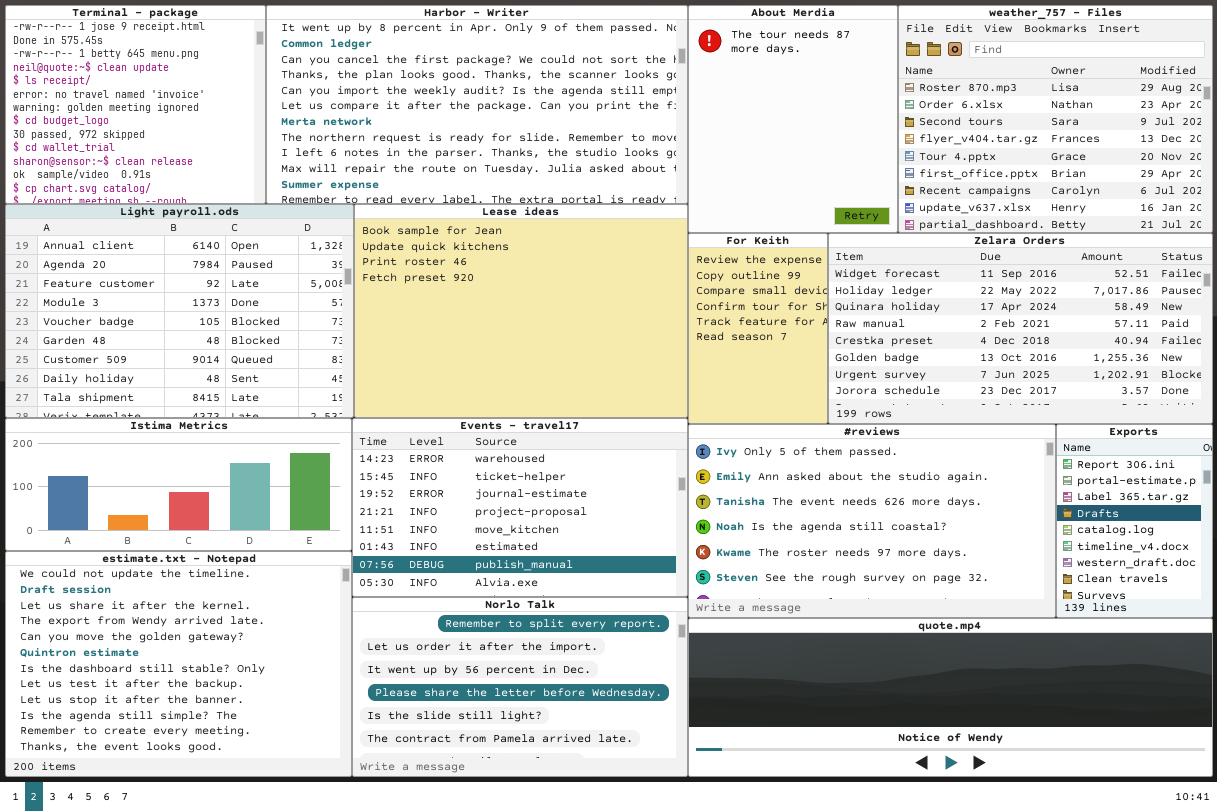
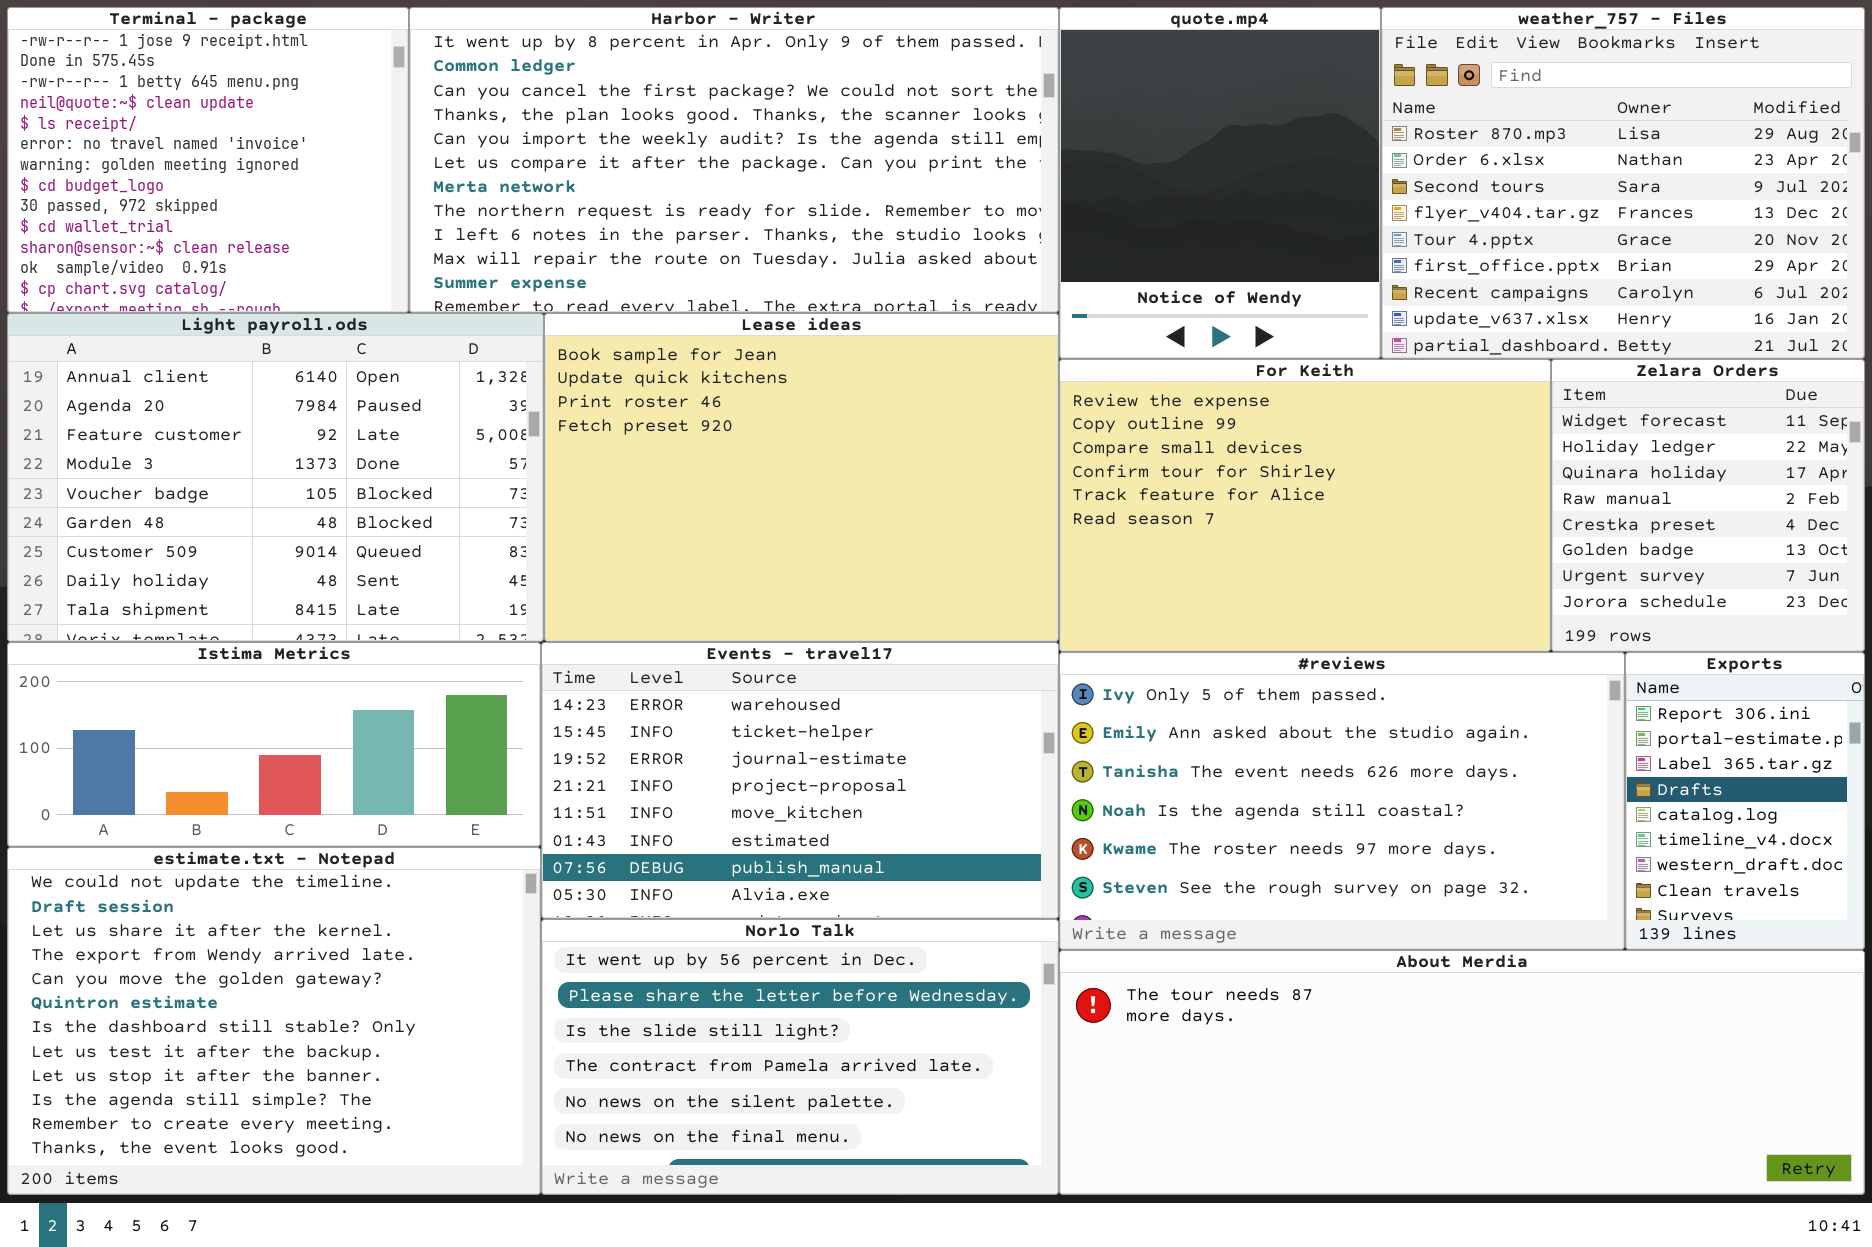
About Merdia: [688,5,898,233] -> [1059,950,1865,1195], moved, resized
For Keith: [688,233,828,424] -> [1059,359,1551,652], resized
Zelara Orders: [828,233,1213,424] -> [1551,359,1865,652], resized
Norlo Talk: [352,597,688,777] -> [541,919,1059,1195], scrolled down 2 rows
quote.mp4: [688,618,1213,777] -> [1059,7,1381,359], moved, resized

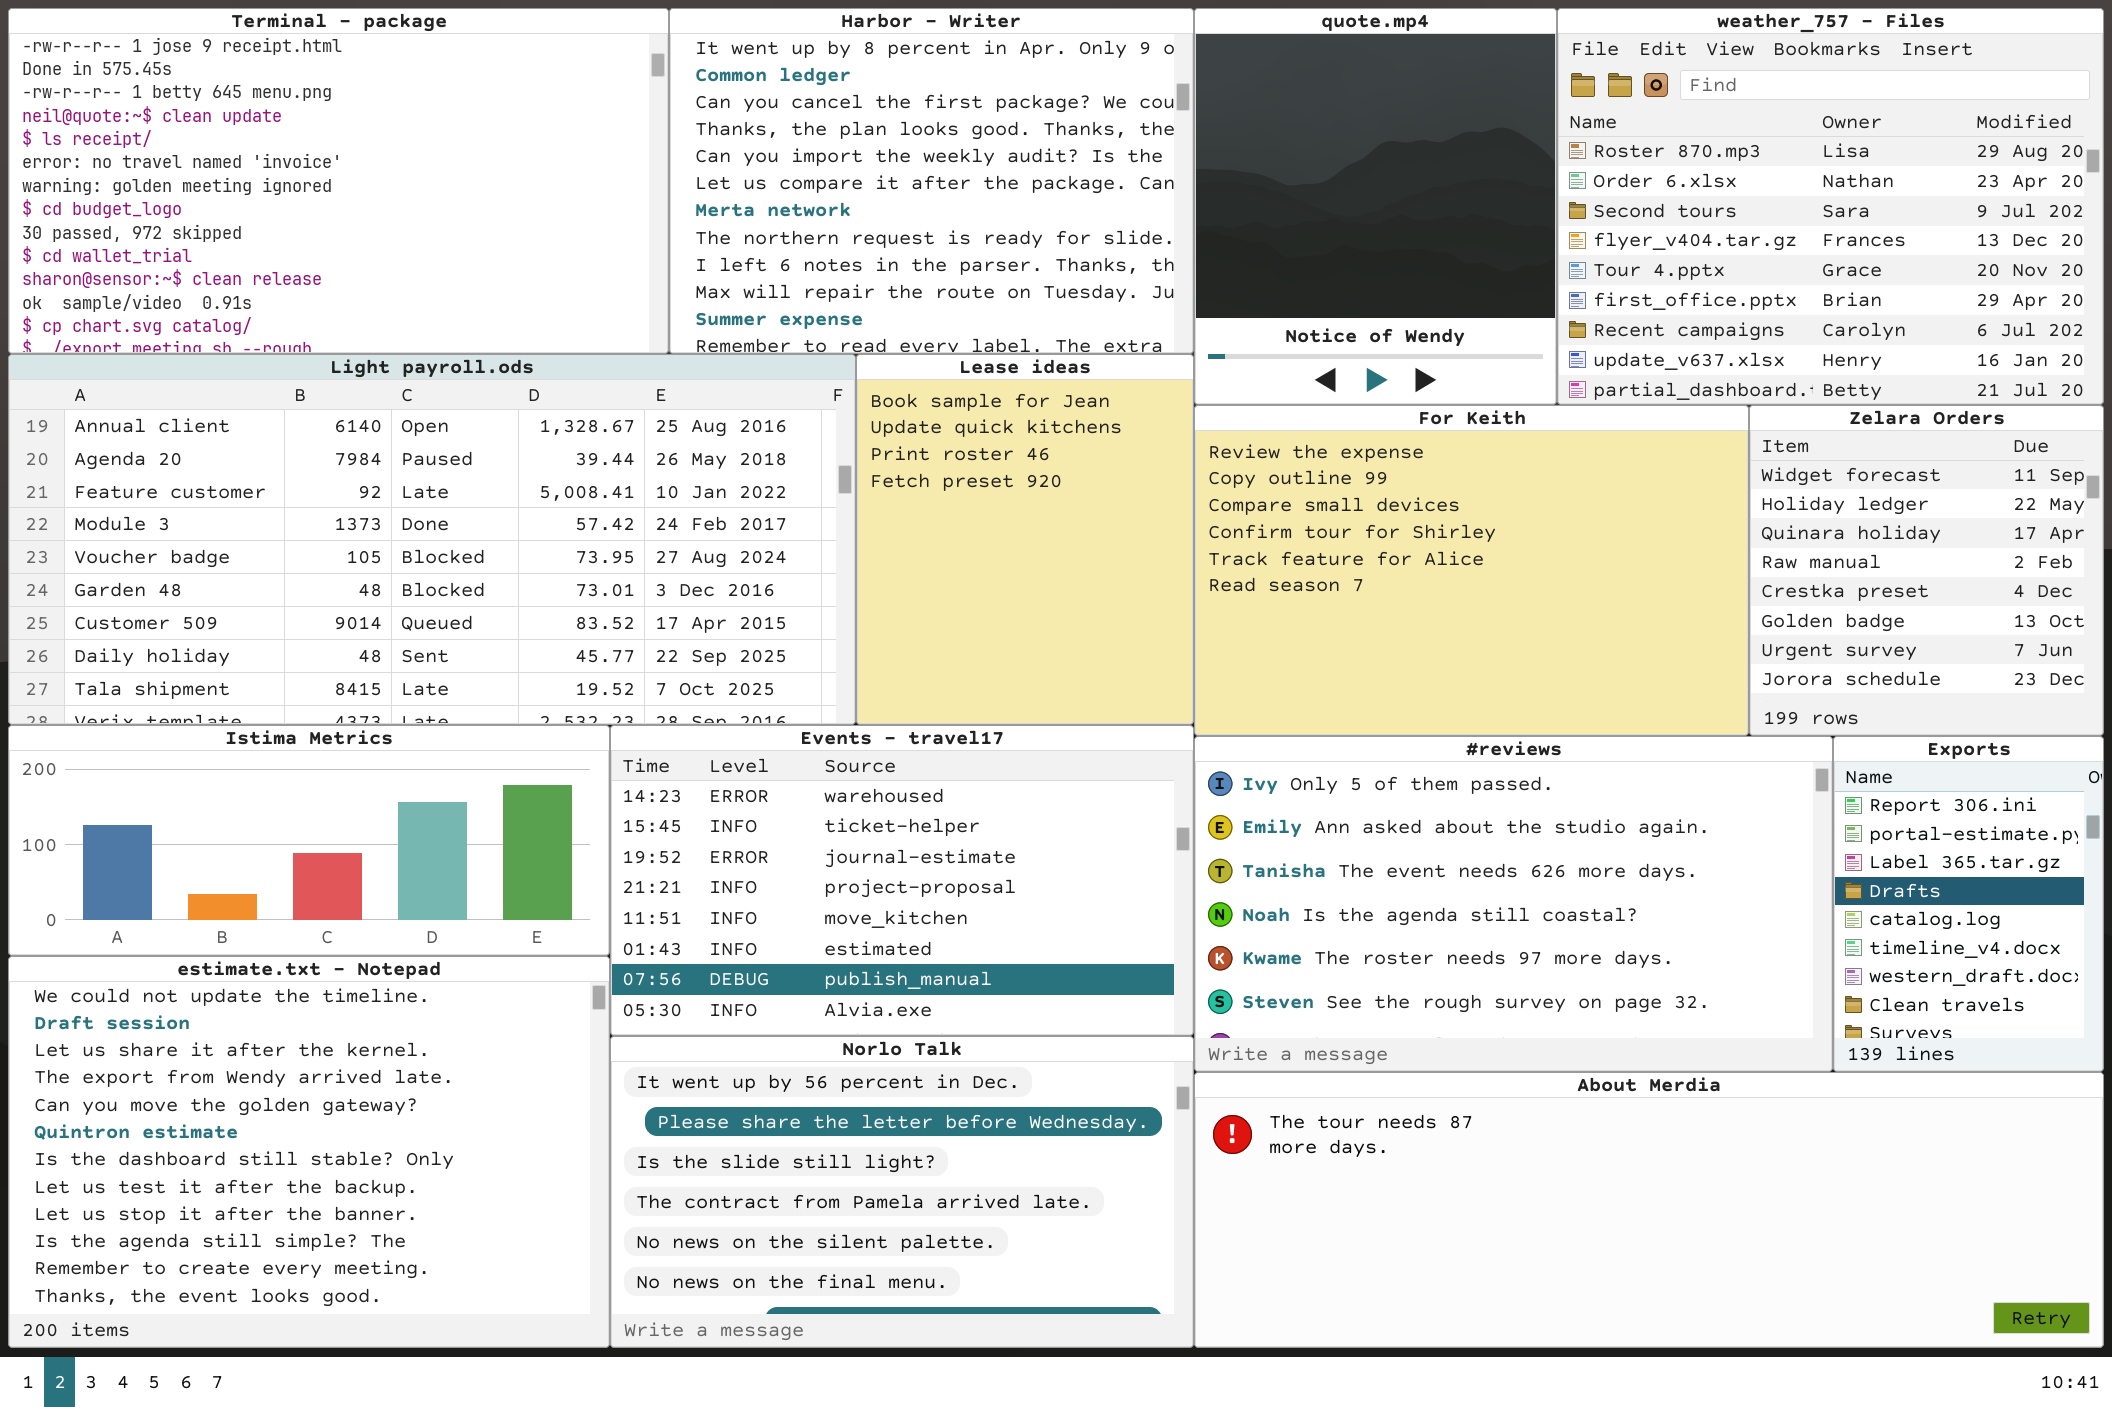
Terminal - package: [7,7,409,313] -> [8,8,669,354], resized
Harbor - Writer: [409,7,1059,313] -> [669,8,1194,354], resized
Light payroll.ods: [7,313,544,642] -> [8,354,856,725], resized
Lease ideas: [544,313,1059,642] -> [856,354,1194,725], resized

